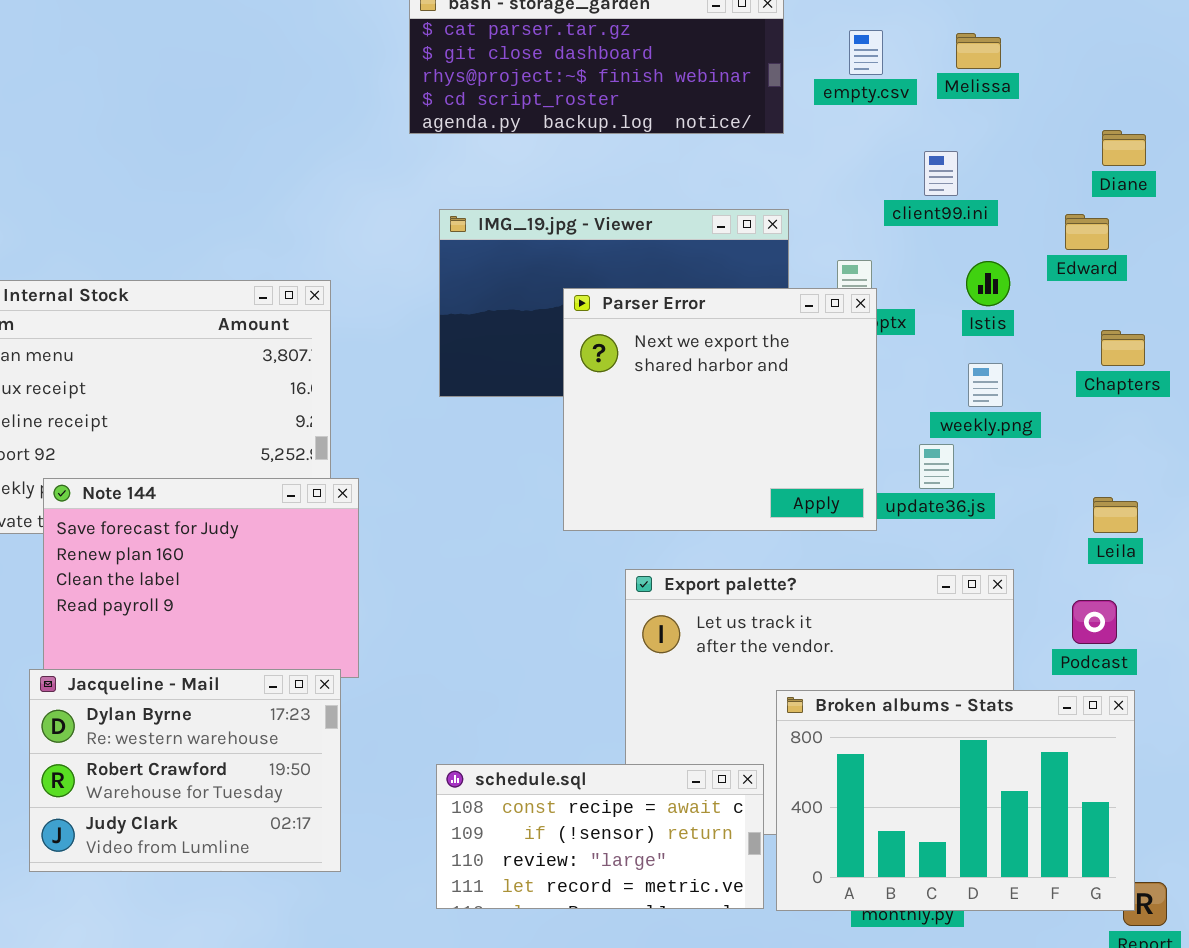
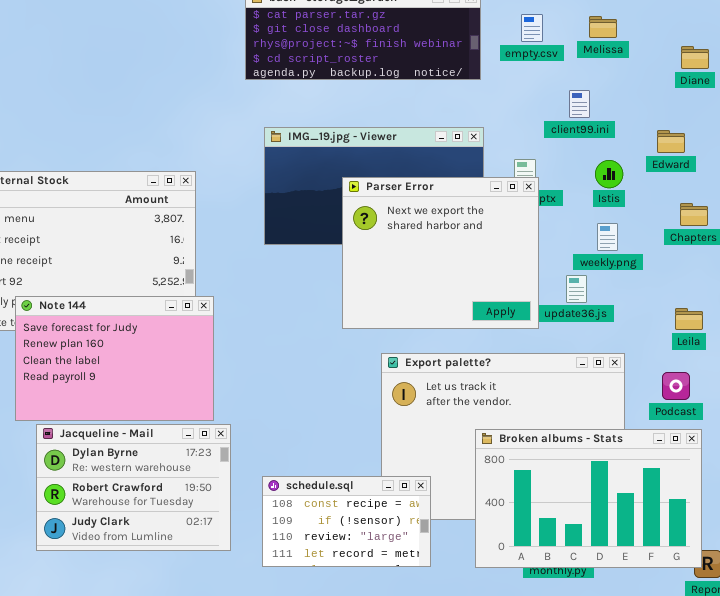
Diane: [1102,130,1146,166] -> [681,46,709,69], moved
Jacqueline - Mail: [29,669,341,872] -> [36,424,231,551], moved
schedule.sql: [436,764,764,909] -> [262,476,431,567], resized

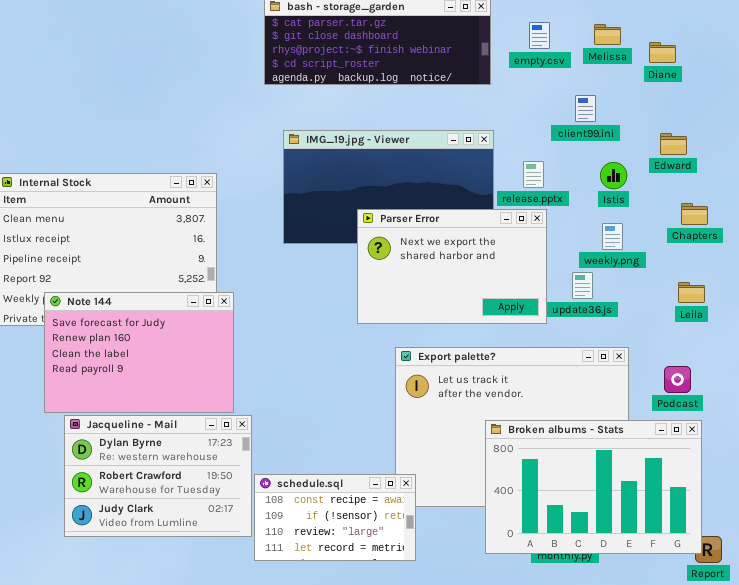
Diane: [681,46,709,69] -> [649,42,676,63], moved
Parser Error: [342,177,539,329] -> [357,209,547,324], resized
Leila: [675,308,703,330] -> [678,282,705,303], moved
schedule.sql: [262,476,431,567] -> [254,474,416,561], moved

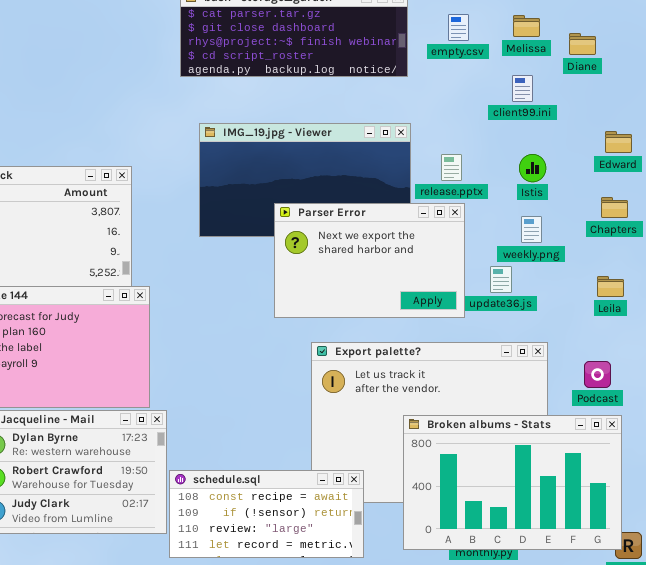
client99.ini: [575,95,596,122] -> [512,75,533,102], moved
Edward: [660,133,687,155] -> [605,131,632,153], moved
schedule.sql: [254,474,416,561] -> [169,470,364,558], resized

